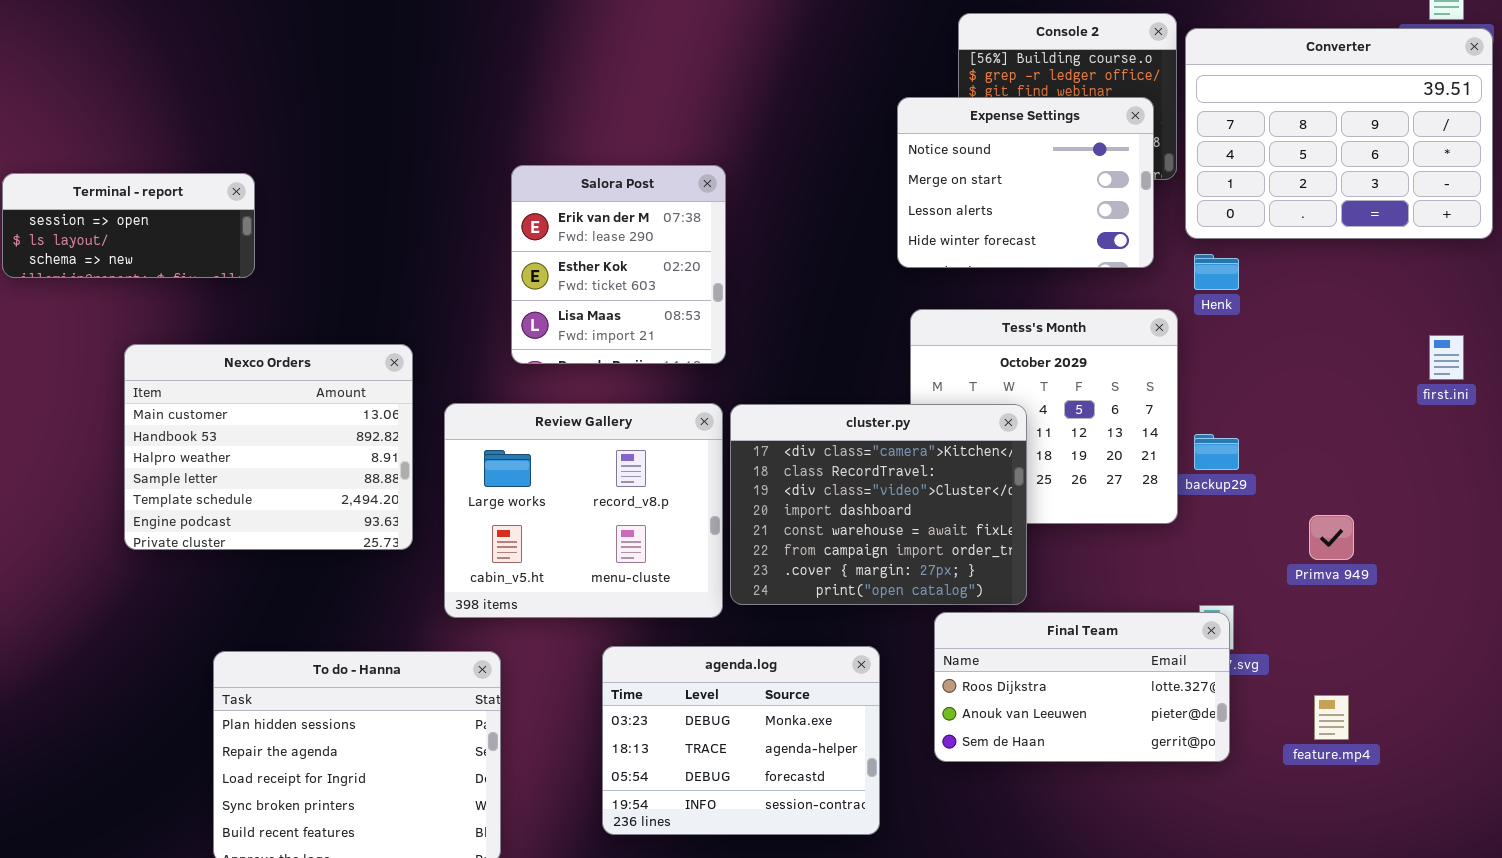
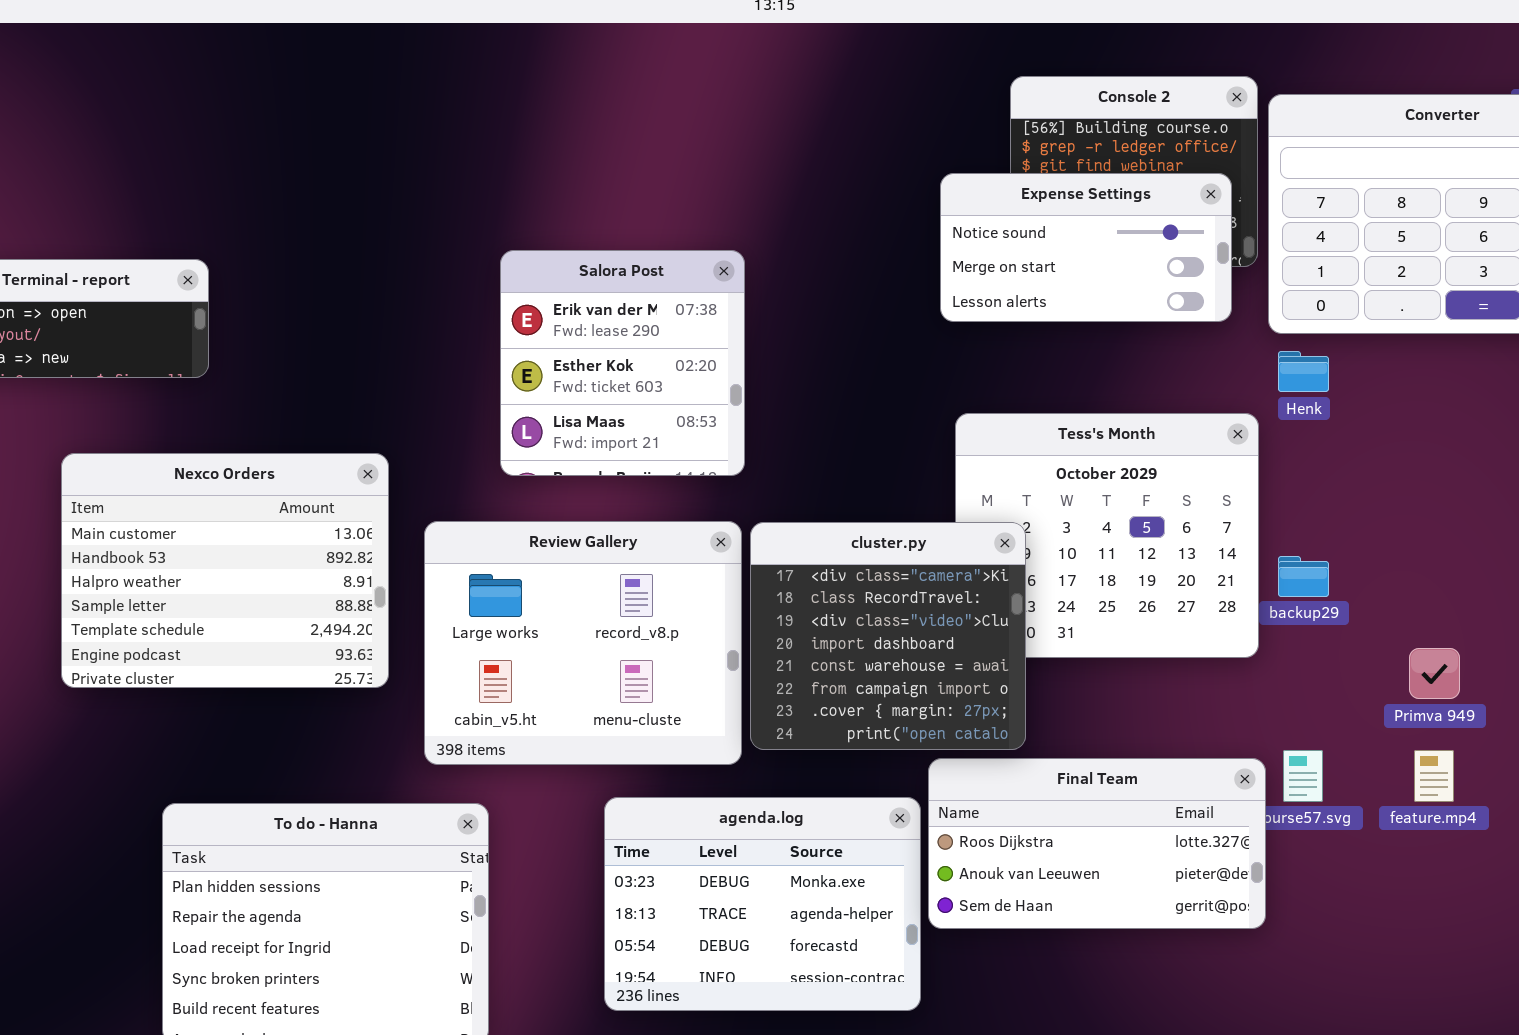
Expense Settings: [897,97,1154,268] -> [940,173,1232,322], resized
cluster.py: [730,404,1027,605] -> [750,522,1026,750], resized
Final Team: [934,612,1230,762] -> [928,758,1266,929], moved
feature.mp4: [1314,695,1349,740] -> [1414,750,1454,802], moved

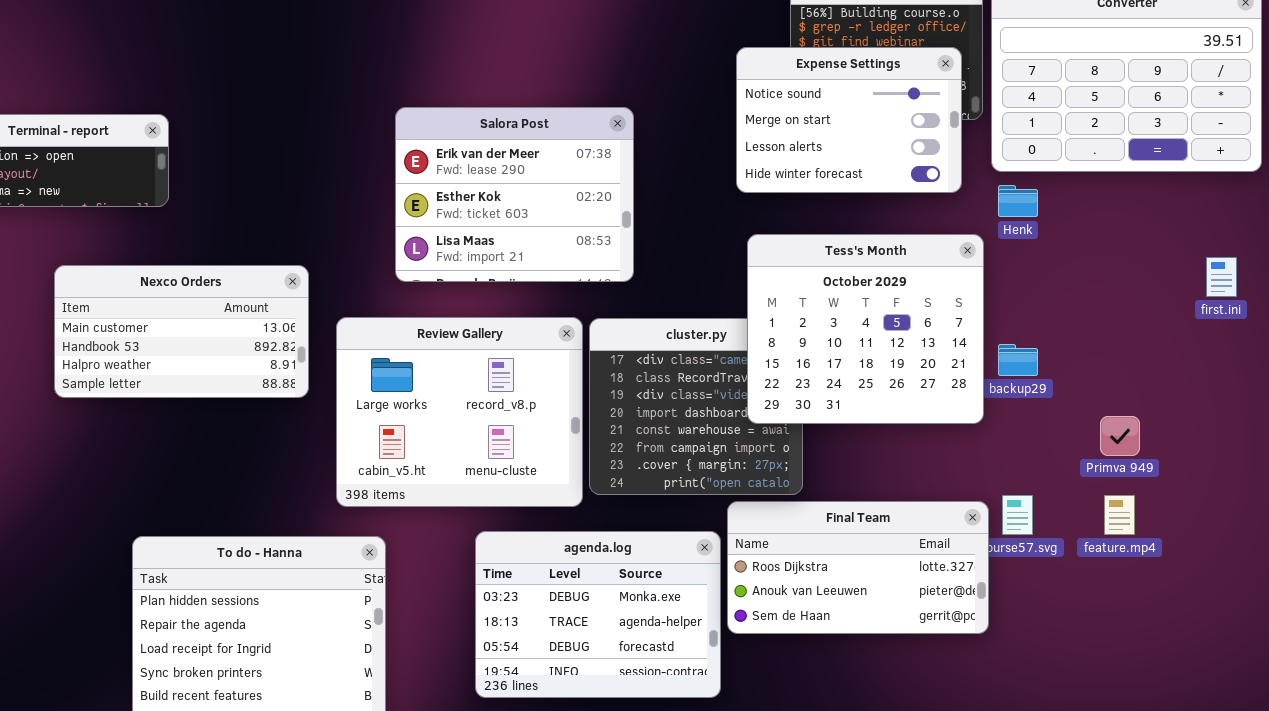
Expense Settings: [940,173,1232,322] -> [736,47,962,193], resized
Salora Post: [500,250,745,476] -> [395,107,634,282], resized
Tess's Month: [955,413,1259,658] -> [747,234,984,424], raised
Nexco Orders: [61,453,389,688] -> [54,265,309,398], resized

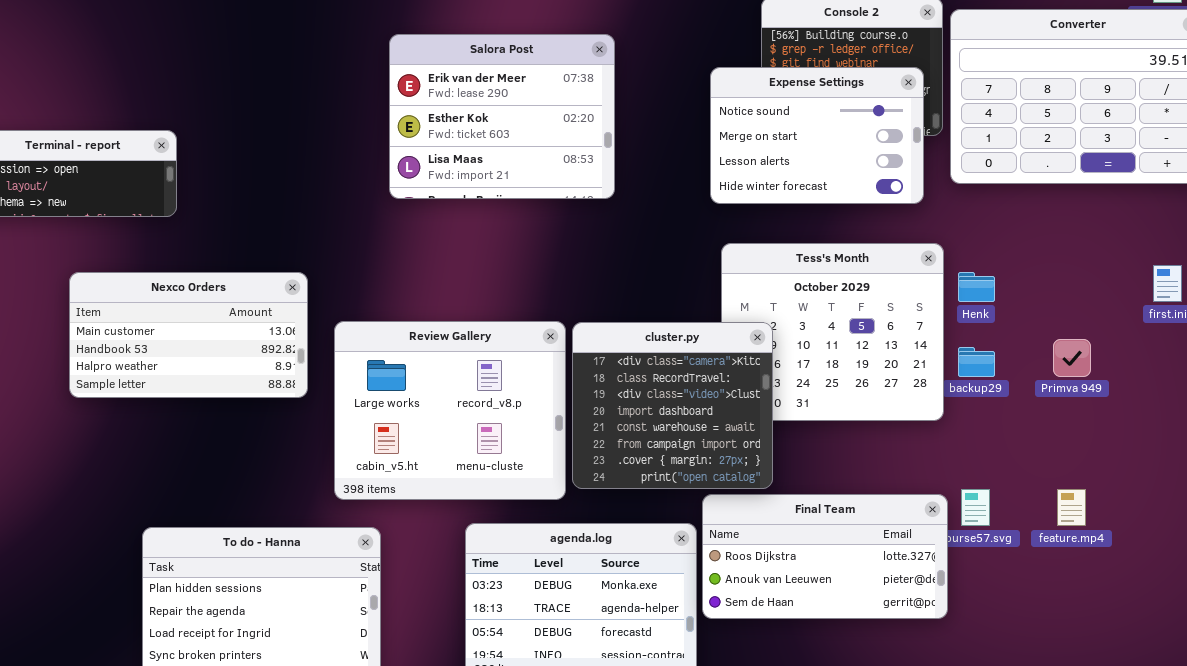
Salora Post: [395,107,634,282] -> [389,34,615,199], moved
Henk: [998,185,1038,217] -> [958,272,995,302], moved
cluster.py: [589,318,803,495] -> [572,322,773,489], raised
Primva 949: [1100,416,1140,456] -> [1053,339,1091,377], moved

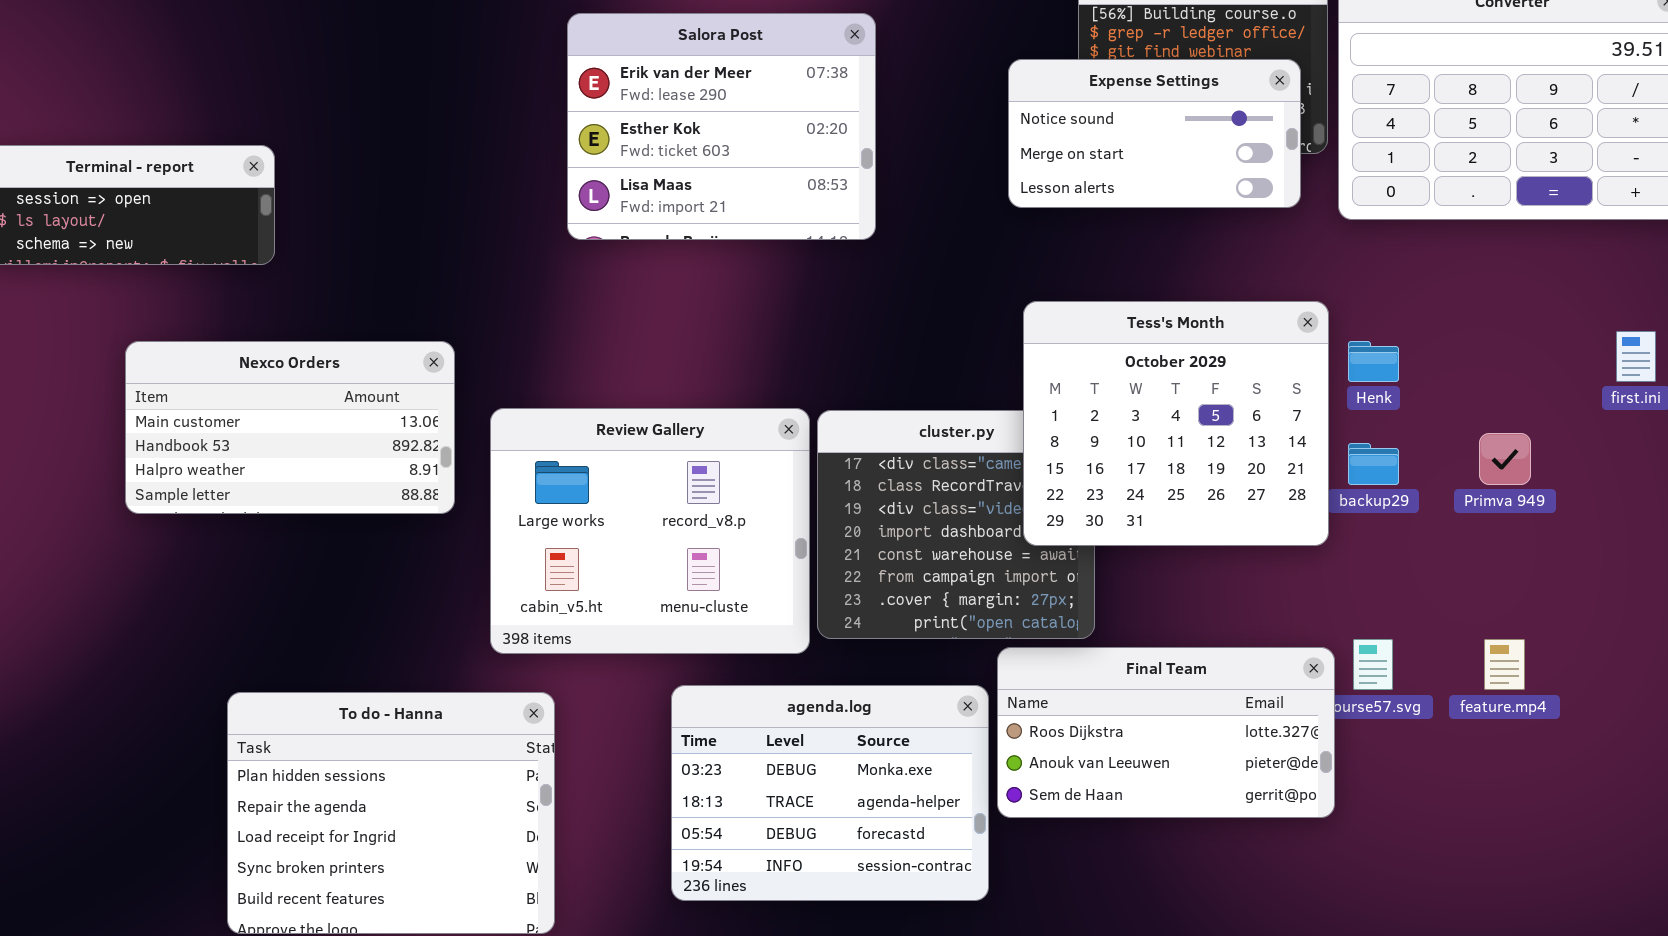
Expense Settings: [710,67,924,204] -> [1008,59,1301,208], resized
Tess's Month: [721,243,944,421] -> [1023,301,1329,546], raised

